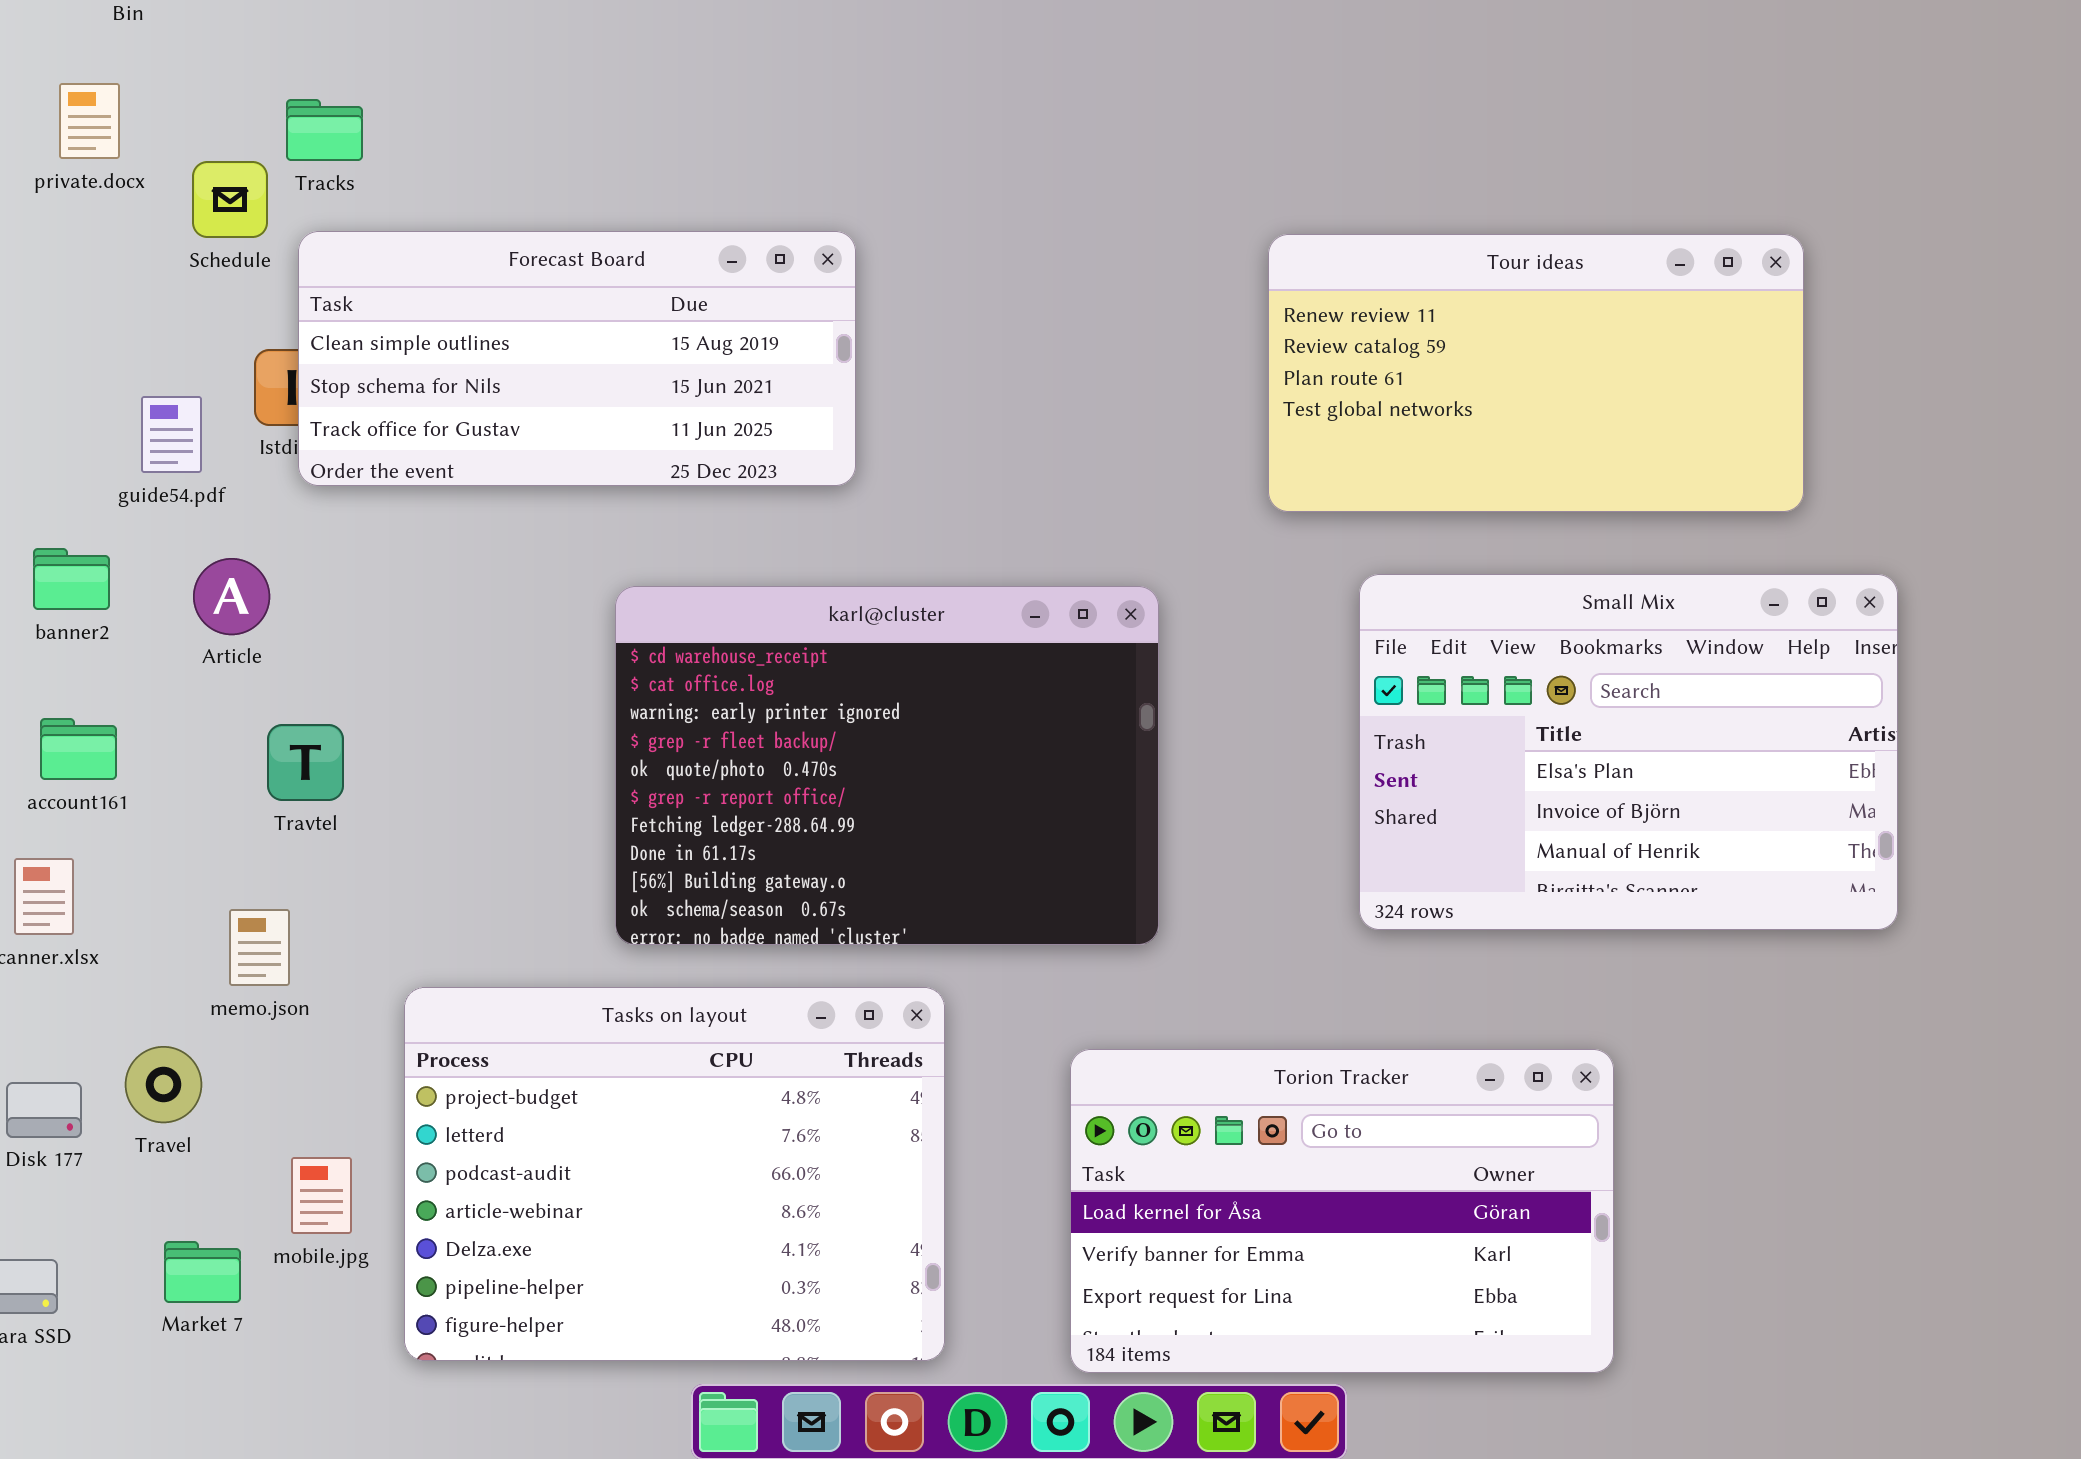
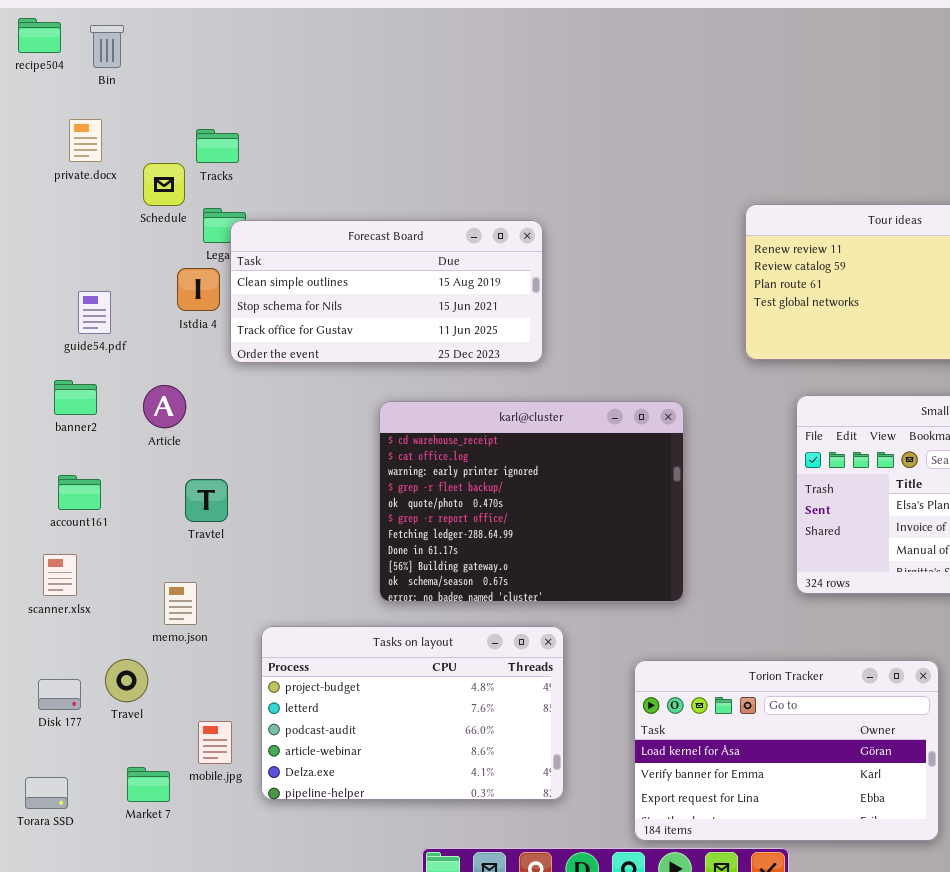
Forecast Board: [298,231,856,486] -> [230,220,543,363], moved
guide54.pdf: [141,396,202,473] -> [78,291,111,334], moved
Tasks on layout: [404,987,945,1361] -> [261,626,564,800], resized

